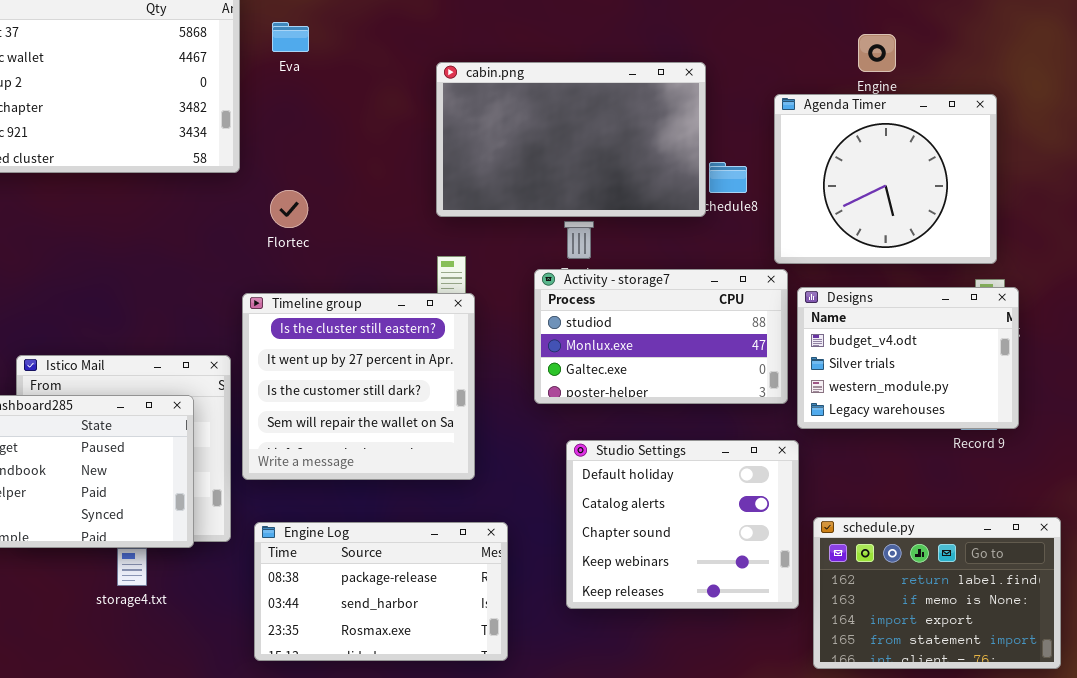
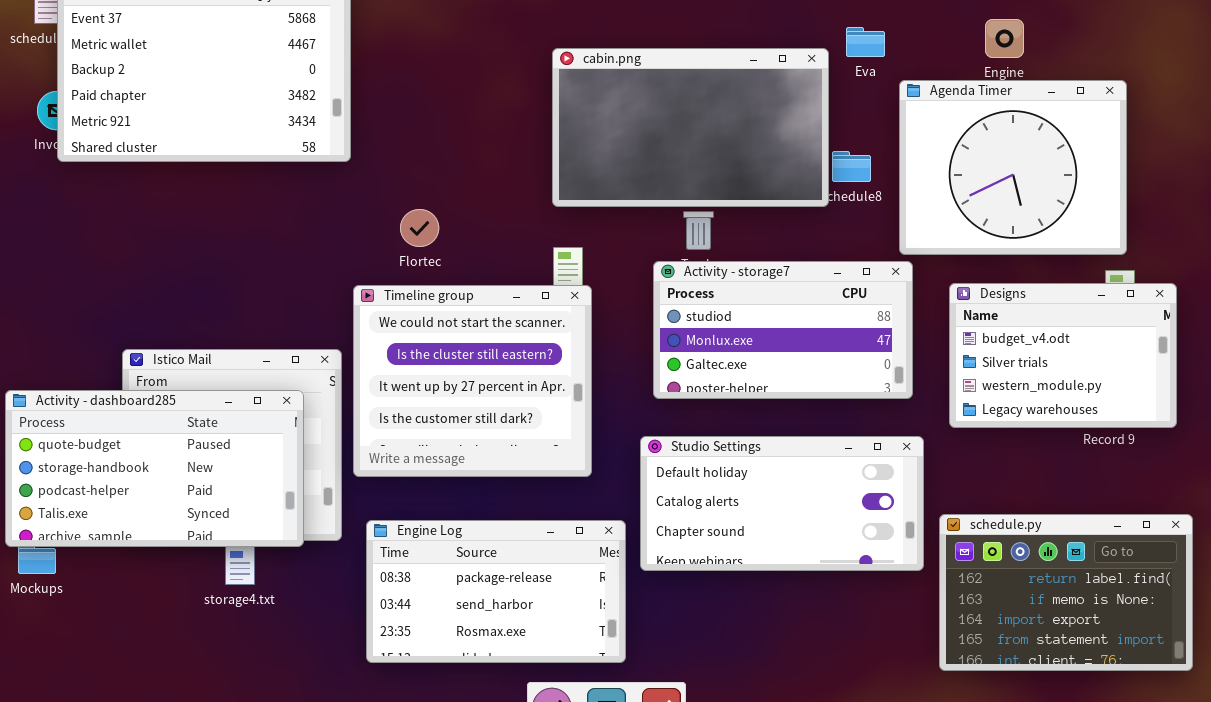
Eva: [272,22,309,52] -> [846,27,885,57], moved
Flortec: [270,190,308,228] -> [400,209,439,247], moved
Designs: [797,287,1019,429] -> [949,283,1177,428], moved
Timeline group: [242,293,475,480] -> [353,285,592,477], scrolled up 1 row
Studio Settings: [566,440,799,609] -> [640,436,924,571], resized

